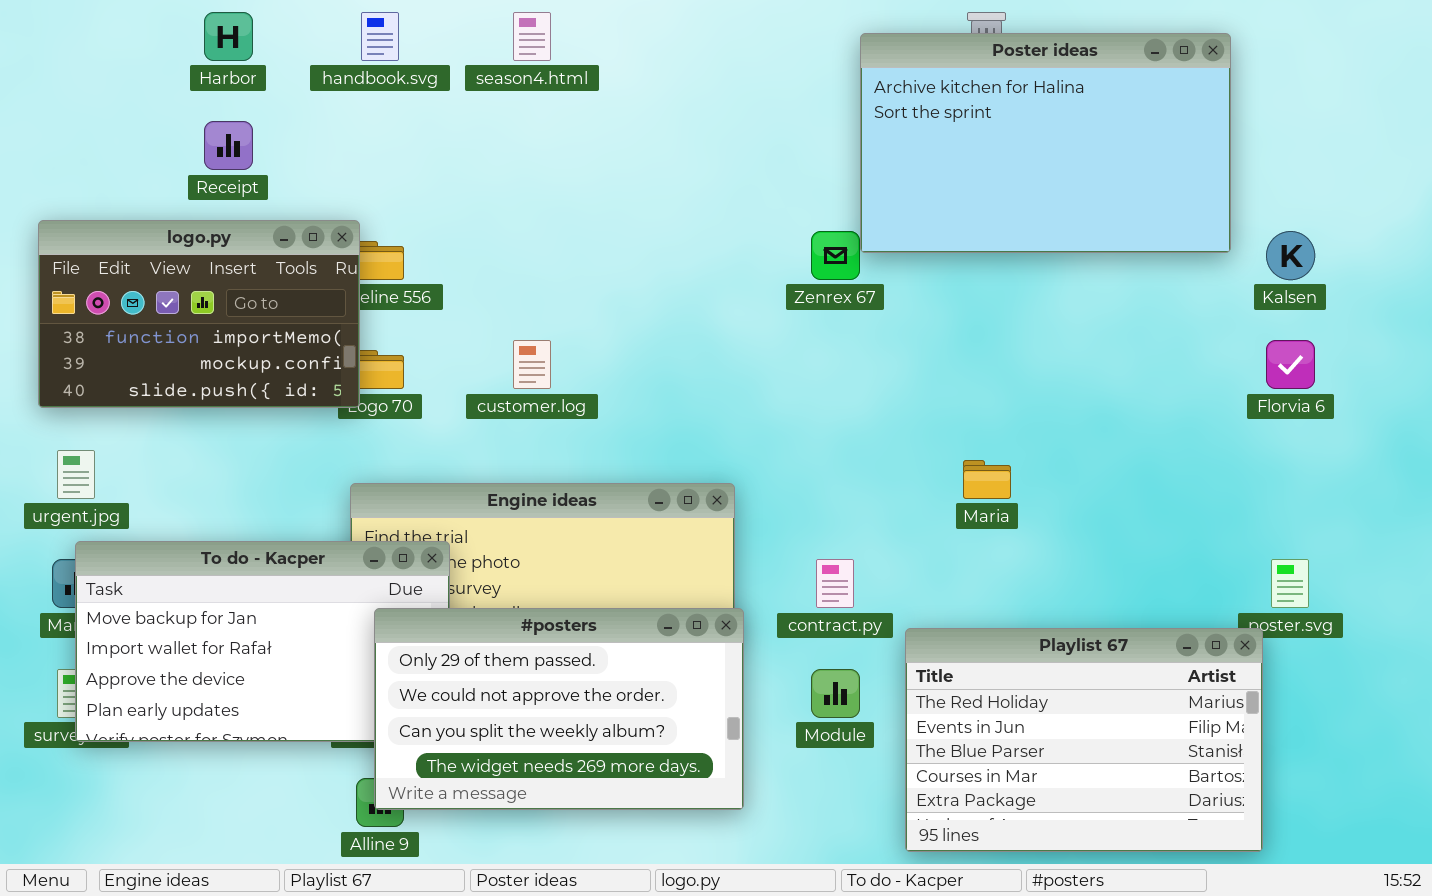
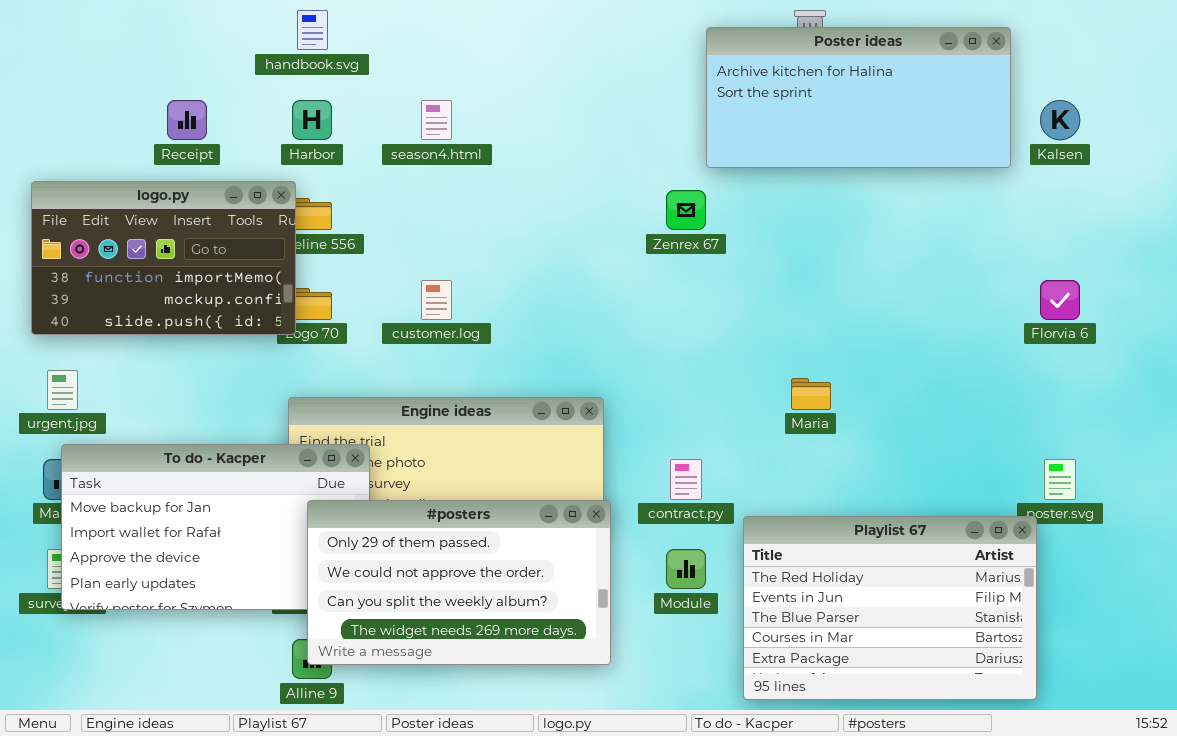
Harbor: [204,12,253,61] -> [292,100,332,140], moved
season4.html: [513,12,551,61] -> [421,100,452,140], moved
Poster ideas: [860,33,1231,253] -> [706,27,1011,168], resized
Kalsen: [1266,231,1315,280] -> [1040,100,1080,140], moved

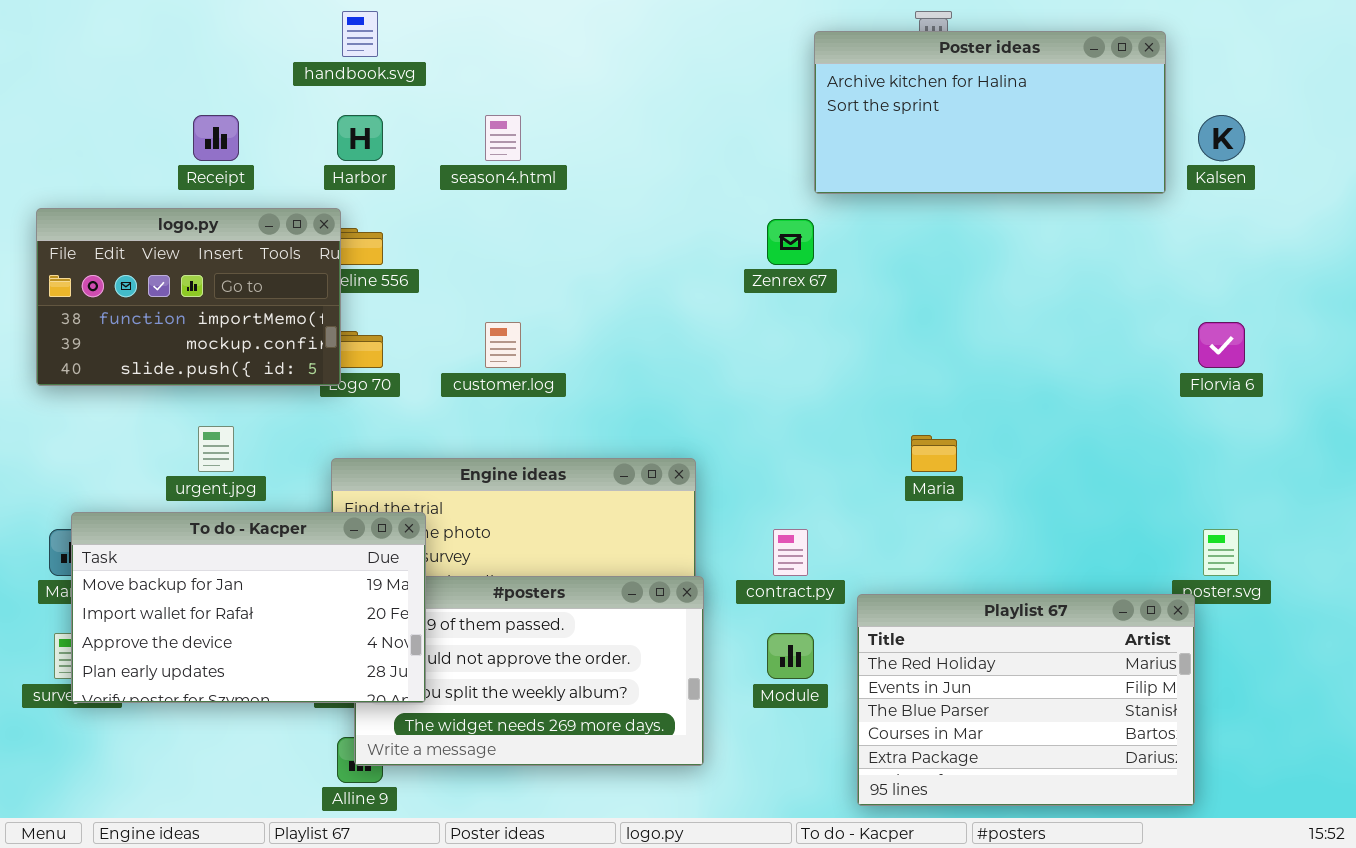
urgent.jpg: [47,370,78,410] -> [198,426,234,472], moved
To do - Kacper: [61,444,370,610] -> [71,512,426,703], raised

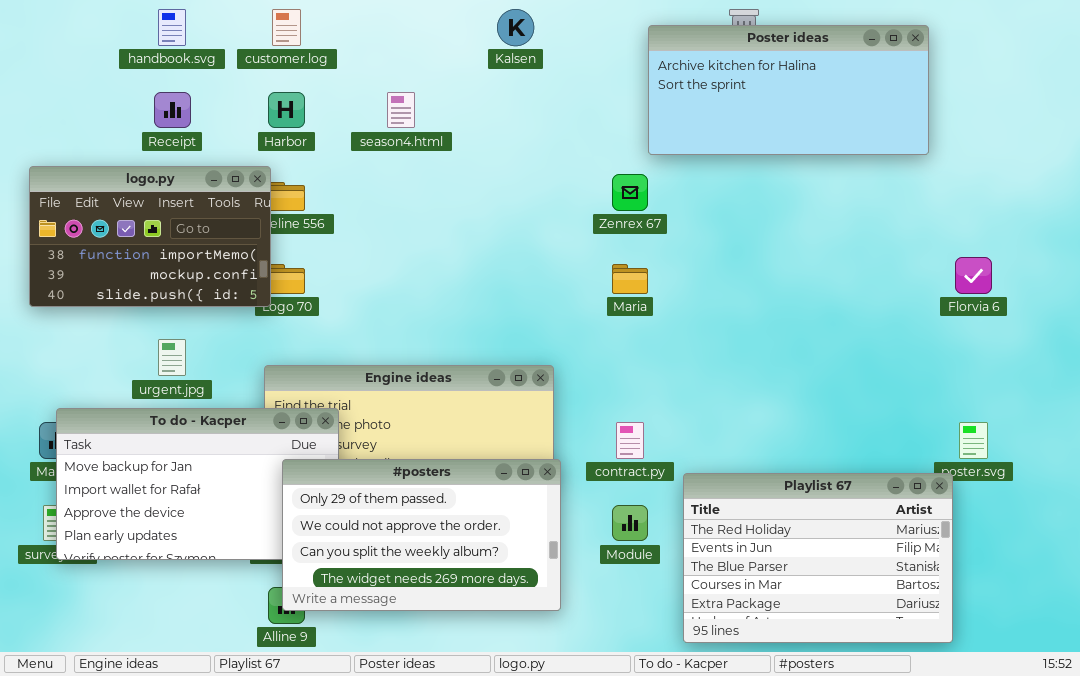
handbook.svg: [342,11,378,57] -> [158,9,186,46], moved
Kalsen: [1198,115,1245,161] -> [497,9,534,46], moved
customer.log: [485,322,521,368] -> [272,9,301,46], moved
Maria: [911,435,957,472] -> [612,264,648,294], moved
#posters: [354,576,704,766] -> [282,459,561,611], raised

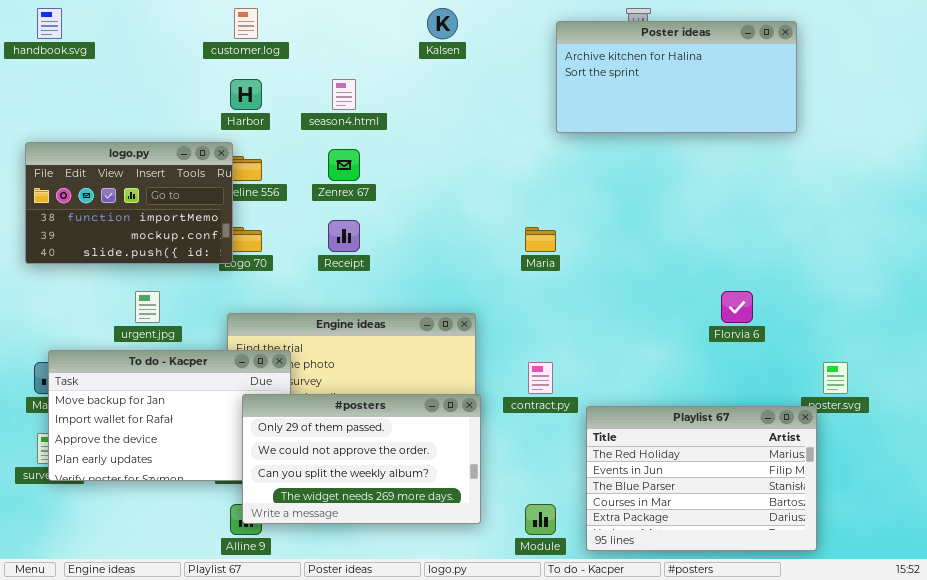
handbook.svg: [158,9,186,46] -> [37,8,62,39], moved
Receipt: [154,92,191,128] -> [328,220,360,252], moved
Zenrex 67: [612,174,648,211] -> [328,149,360,181], moved
Florvia 6: [955,257,992,294] -> [721,291,753,323], moved
Module: [612,505,648,541] -> [525,504,556,535], moved

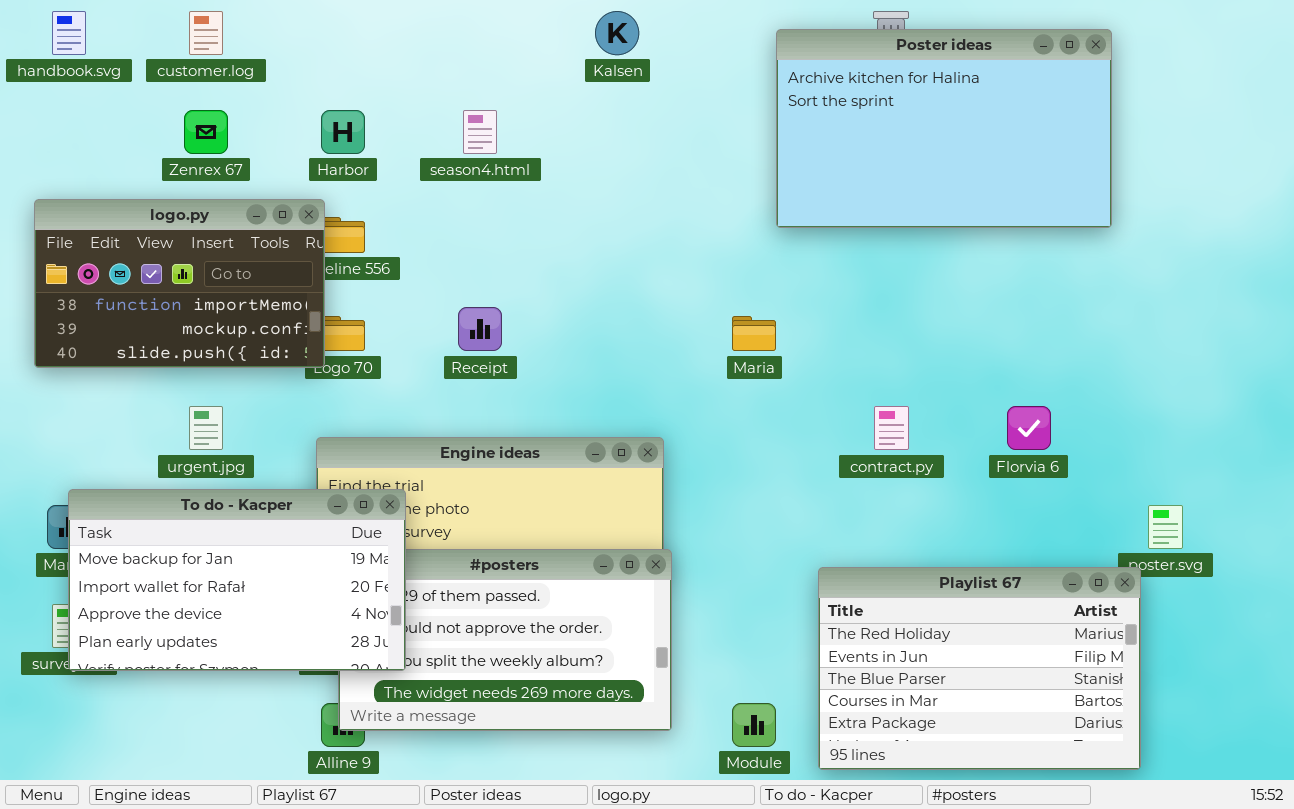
customer.log: [234,8,258,39] -> [189,11,223,55], moved
Poster ideas: [556,21,797,133] -> [776,29,1112,228], resized
Zenrex 67: [328,149,360,181] -> [184,110,228,154], moved
To do - Kacper: [48,350,291,481] -> [68,489,406,671], raised
contract.py: [528,362,553,394] -> [874,406,909,450], moved

